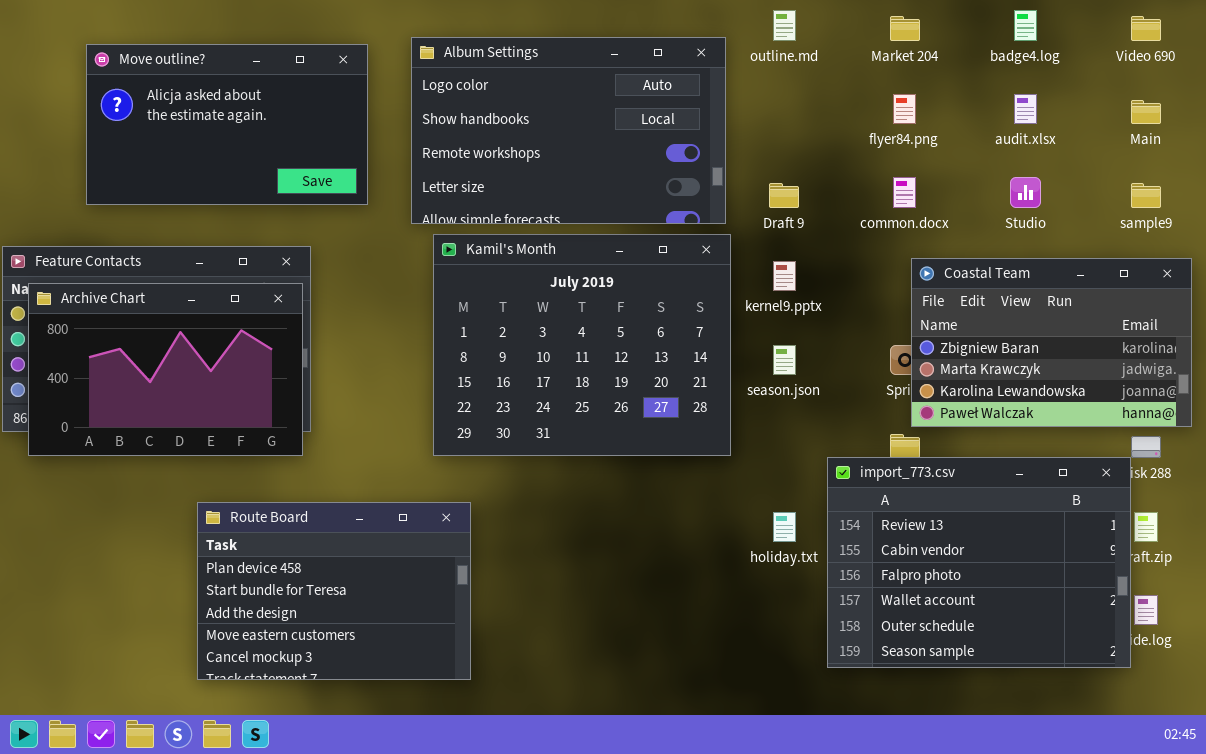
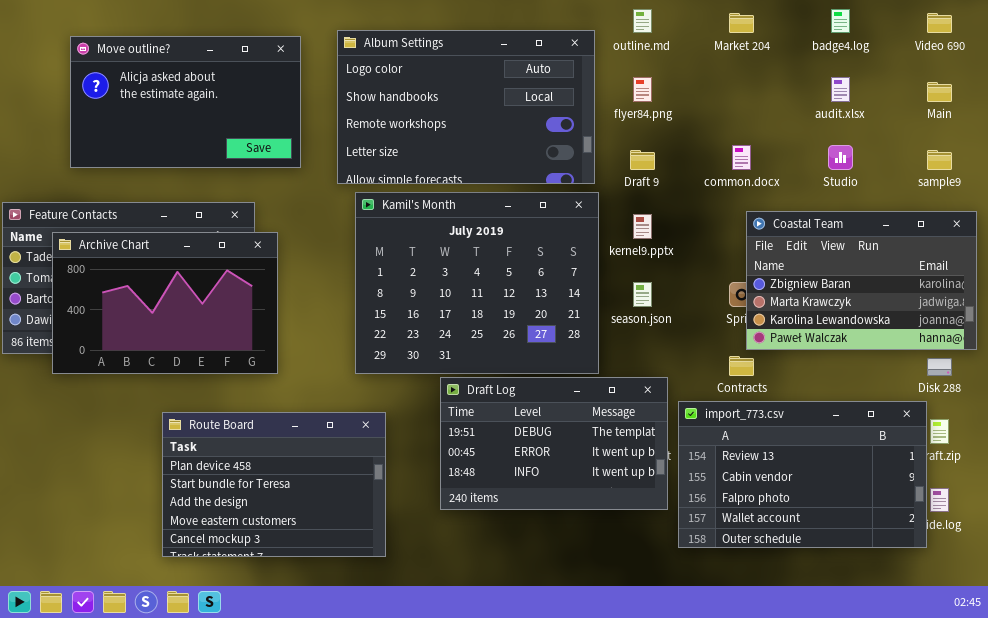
flyer84.png: [893,94,916,124] -> [633,77,652,102], moved
Archive Chart: [28,283,303,456] -> [52,232,278,374], moved
import_773.csv: [827,457,1131,668] -> [678,401,927,548], resized
Draft Log: none -> [440,377,668,510], opened

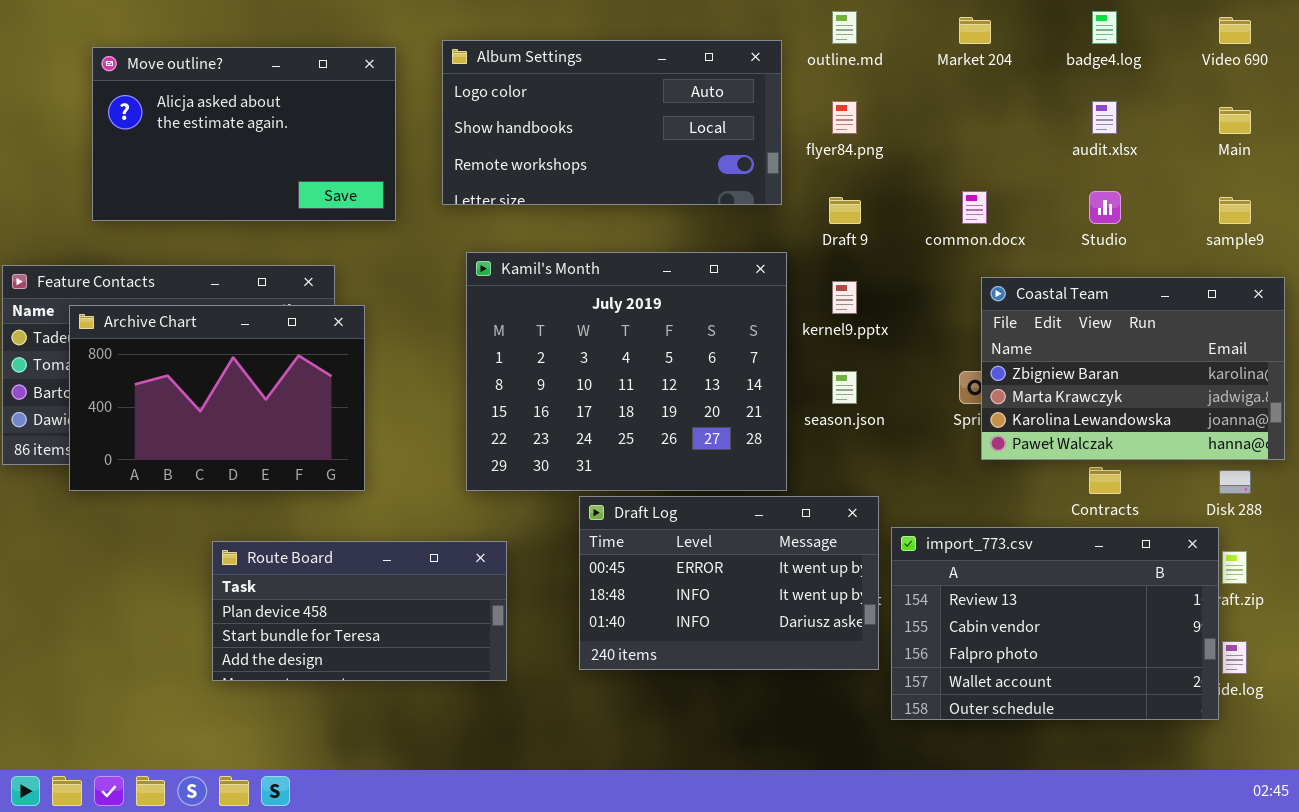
Album Settings: [337,30,595,184] -> [442,40,782,205], resized
Contracts: [729,356,754,376] -> [1089,467,1121,494], moved
Draft Log: [440,377,668,510] -> [579,496,879,670], scrolled down 1 row
Route Board: [162,412,386,557] -> [212,541,507,681], resized

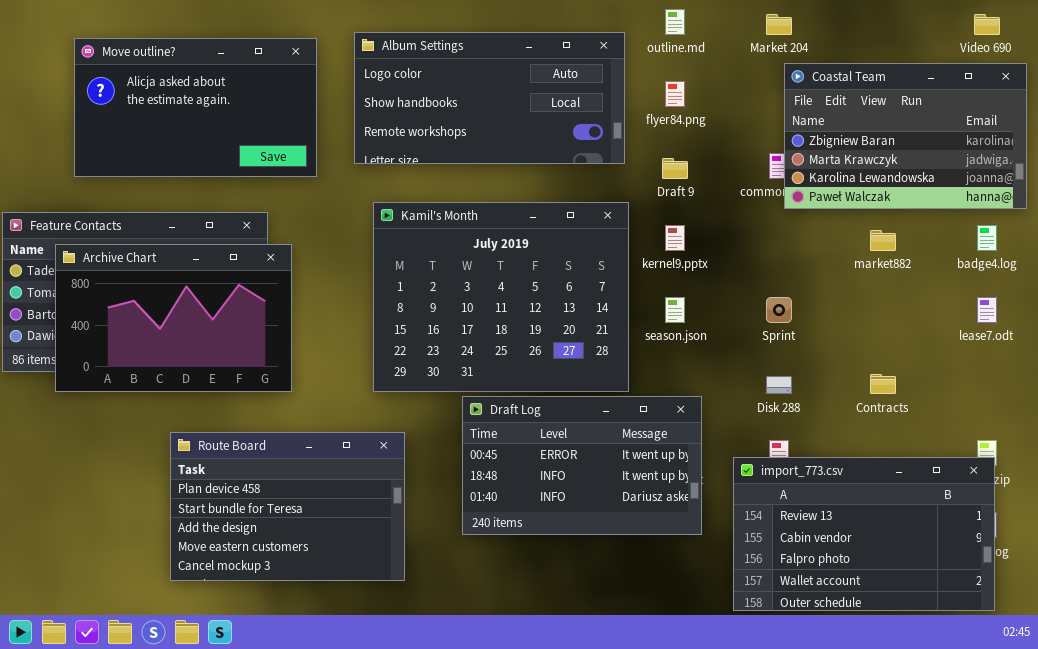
badge4.log: [1092,11,1117,44] -> [977,225,997,251], moved
Coastal Team: [981,277,1285,460] -> [784,63,1027,209], moved
Disk 288: [1219,470,1251,494] -> [766,376,792,394], moved
import_773.csv: [891,527,1219,720] -> [733,457,995,611], moved
Route Board: [212,541,507,681] -> [170,432,405,581], resized

